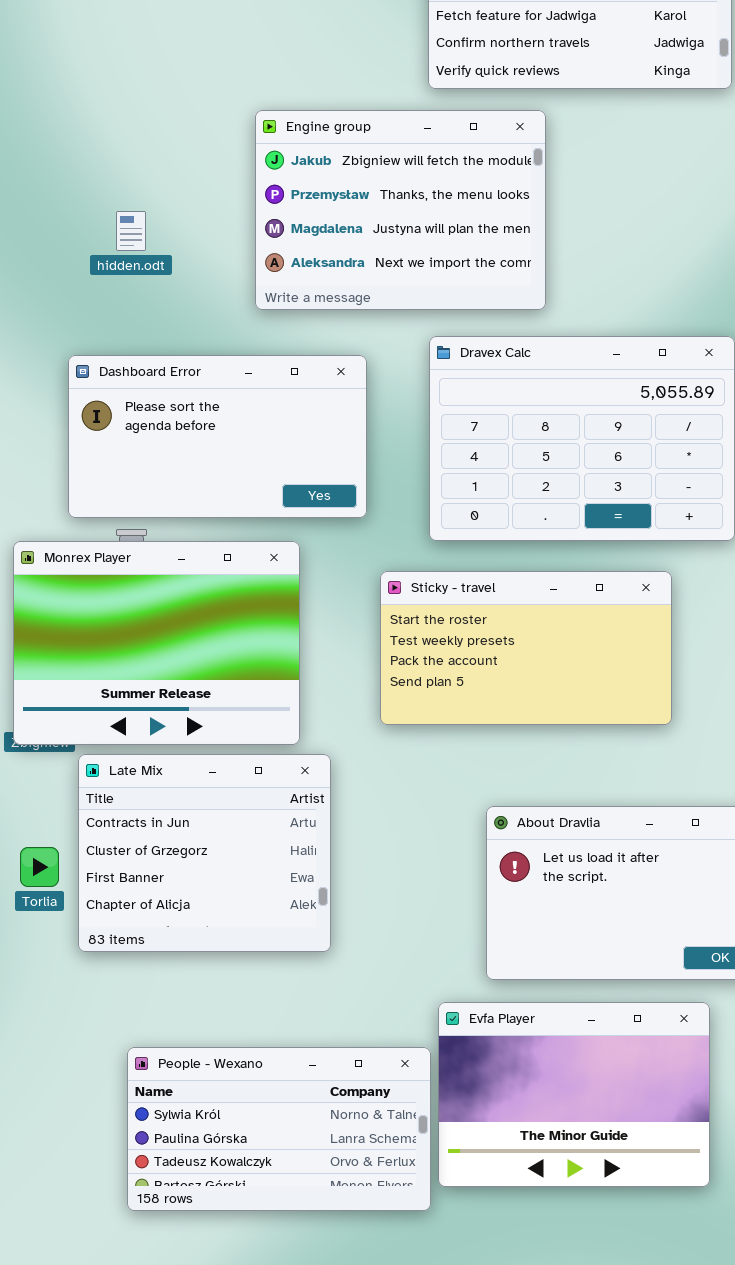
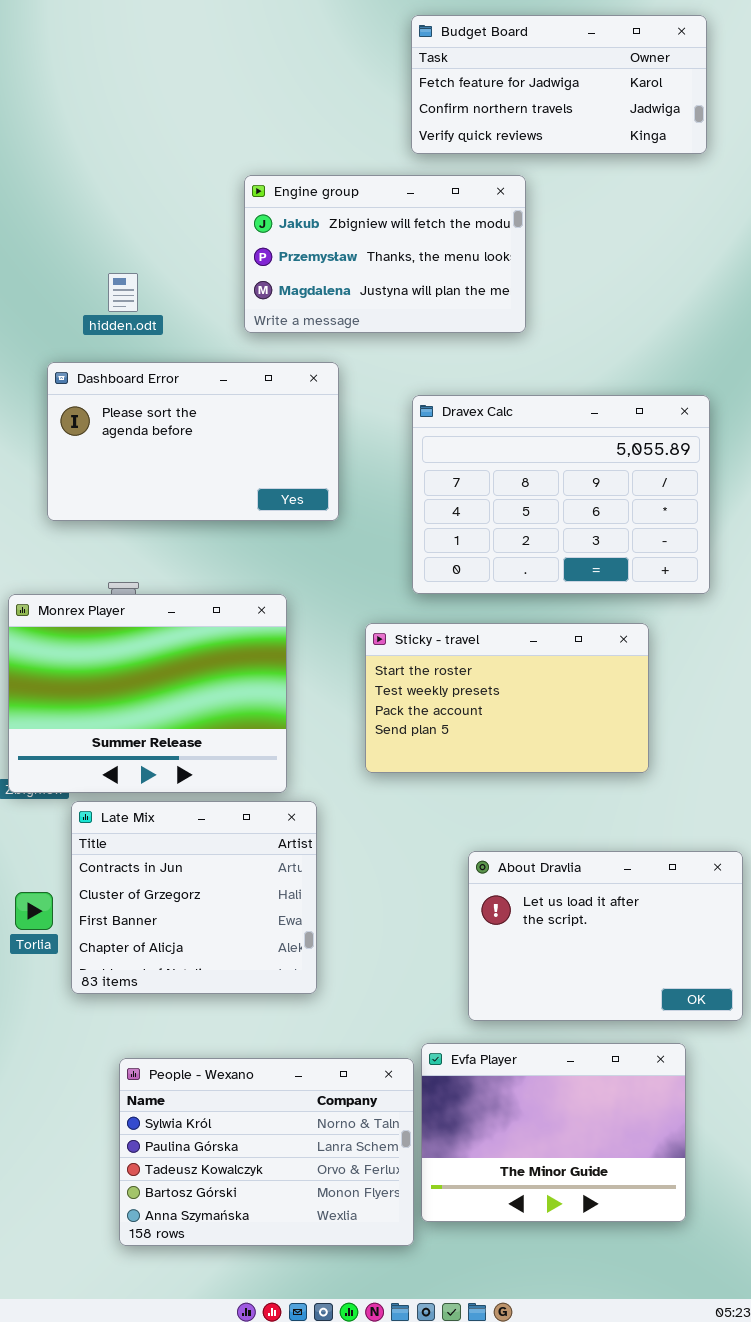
Engine group: [255,110,546,310] -> [244,175,526,333], resized
Dashboard Error: [68,355,367,518] -> [47,362,339,521], moved
People - Wexano: [127,1047,431,1211] -> [119,1058,414,1246], resized

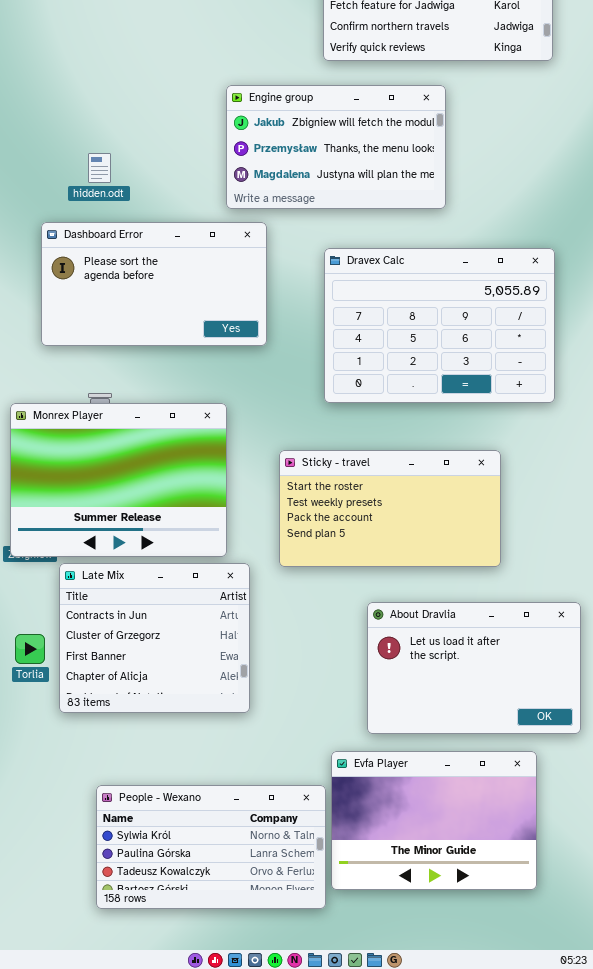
Engine group: [244,175,526,333] -> [226,85,446,209], moved
Sticky - travel: [365,623,649,773] -> [279,450,501,567], moved
People - Wexano: [119,1058,414,1246] -> [96,785,326,909], resized

